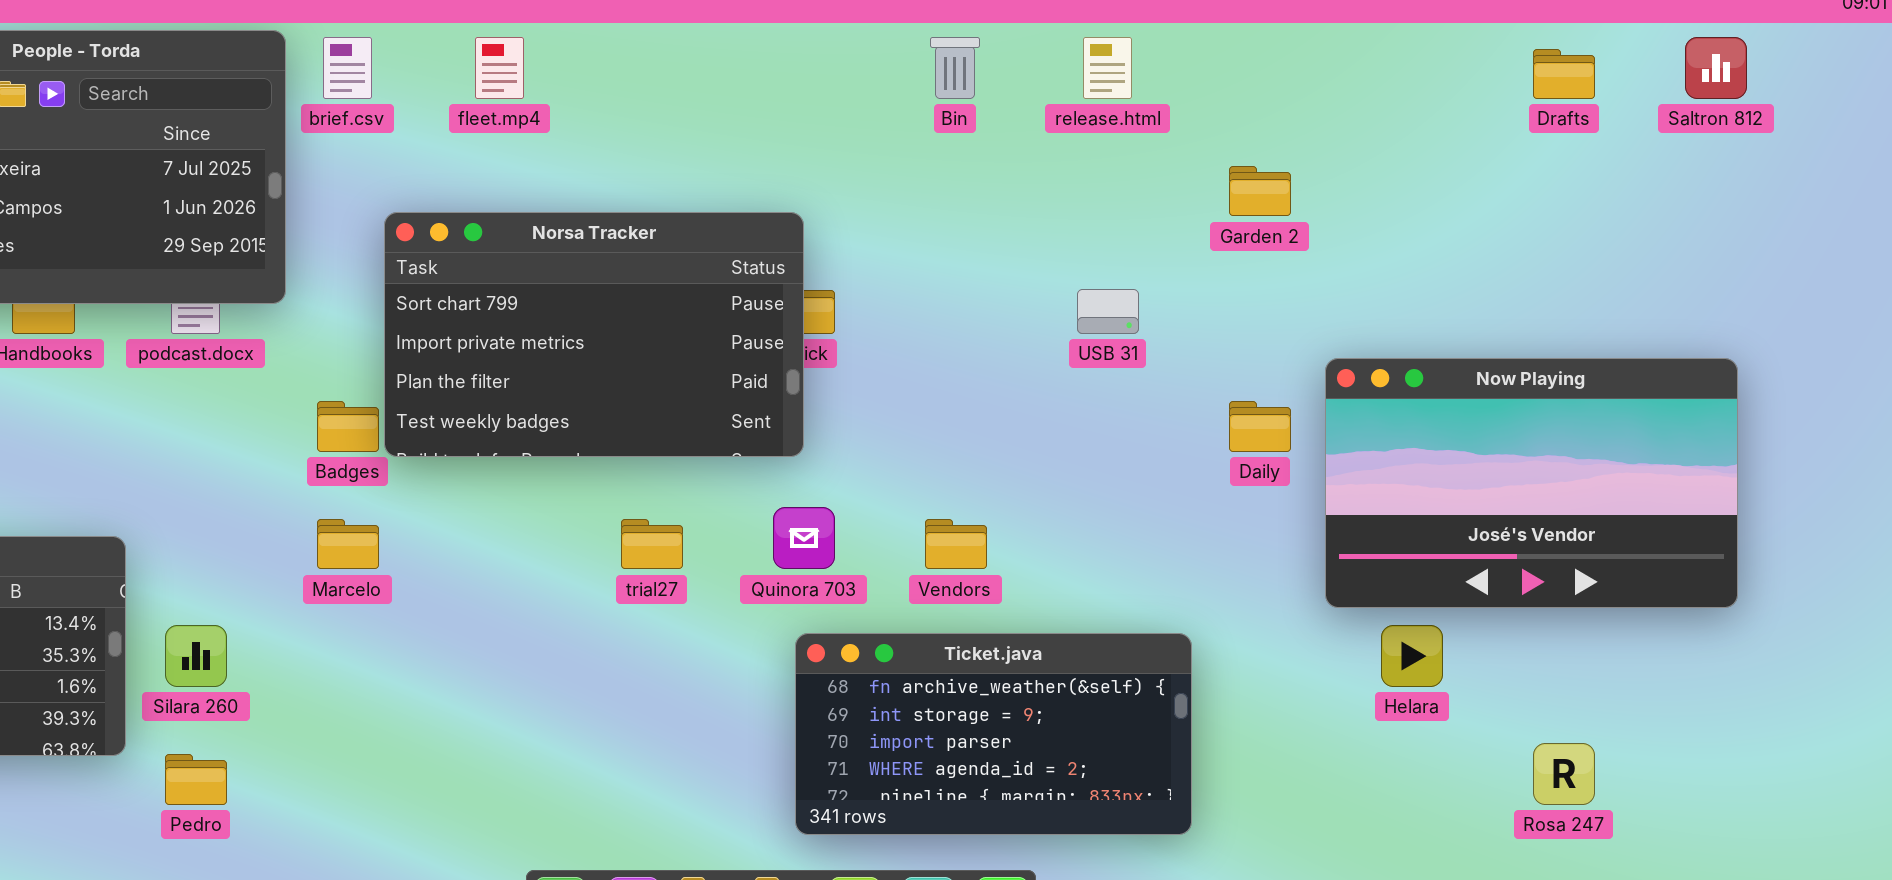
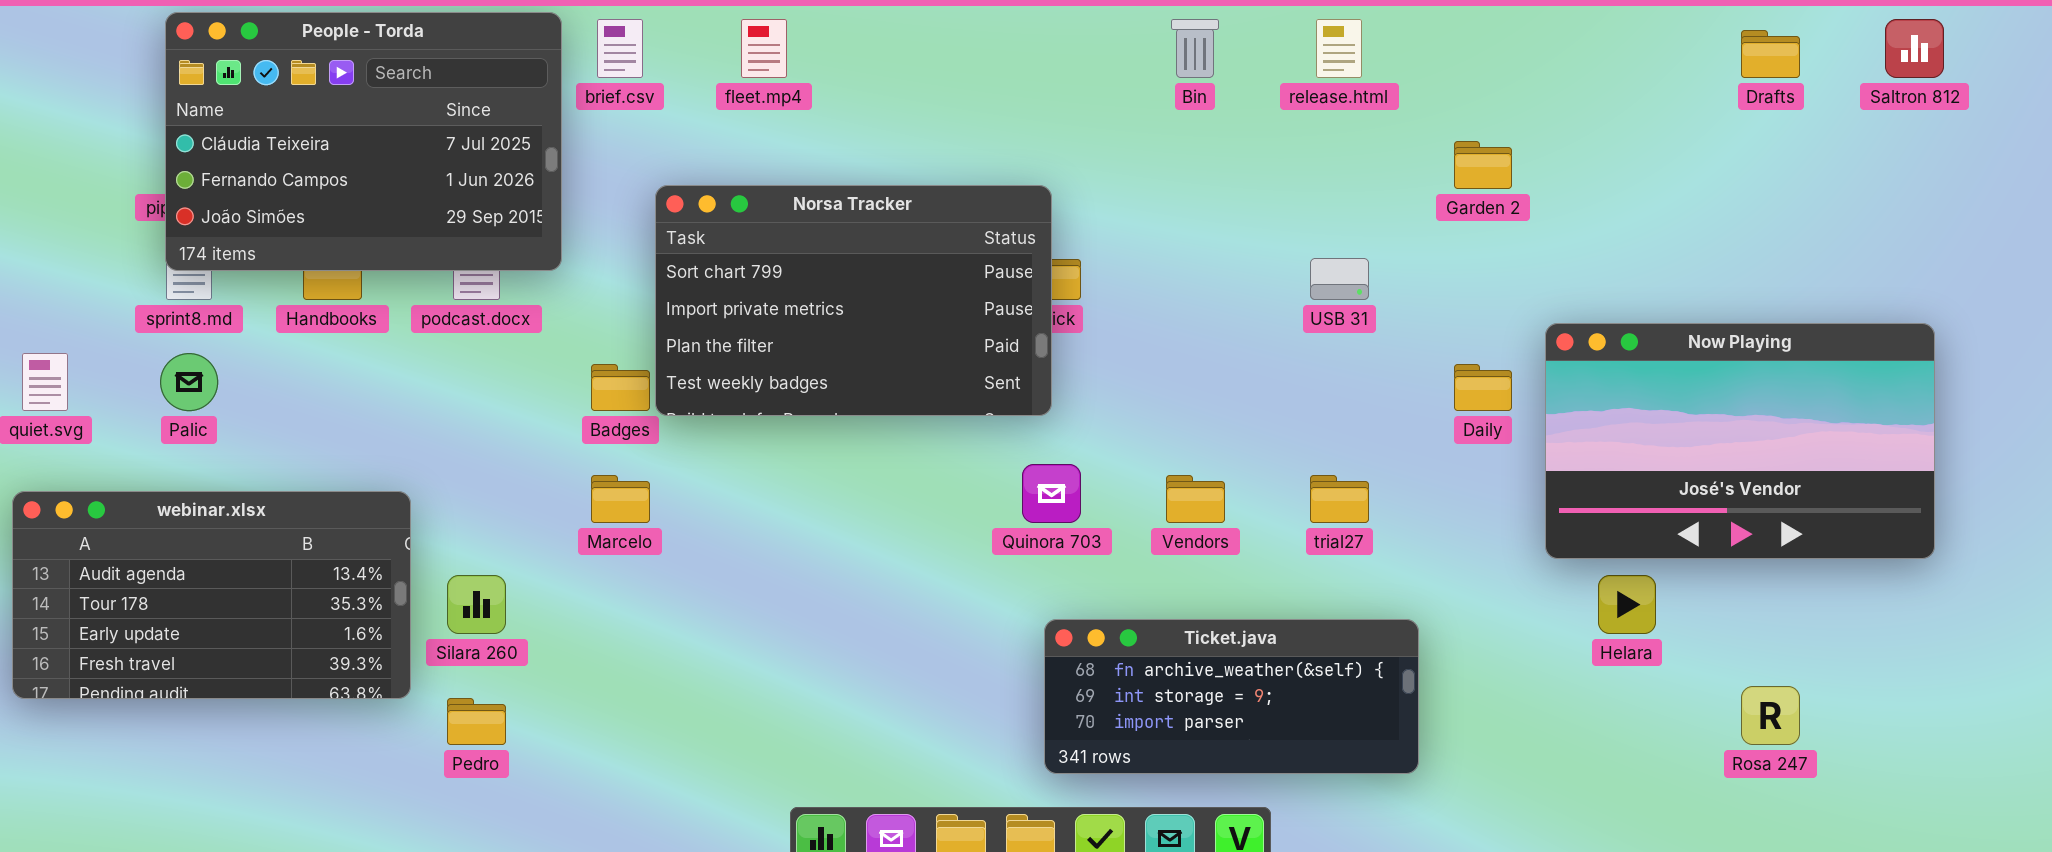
trial27: [621,519,683,569] -> [1310,475,1369,523], moved
Ticket.java: [795,633,1192,835] -> [1044,619,1419,774], resized

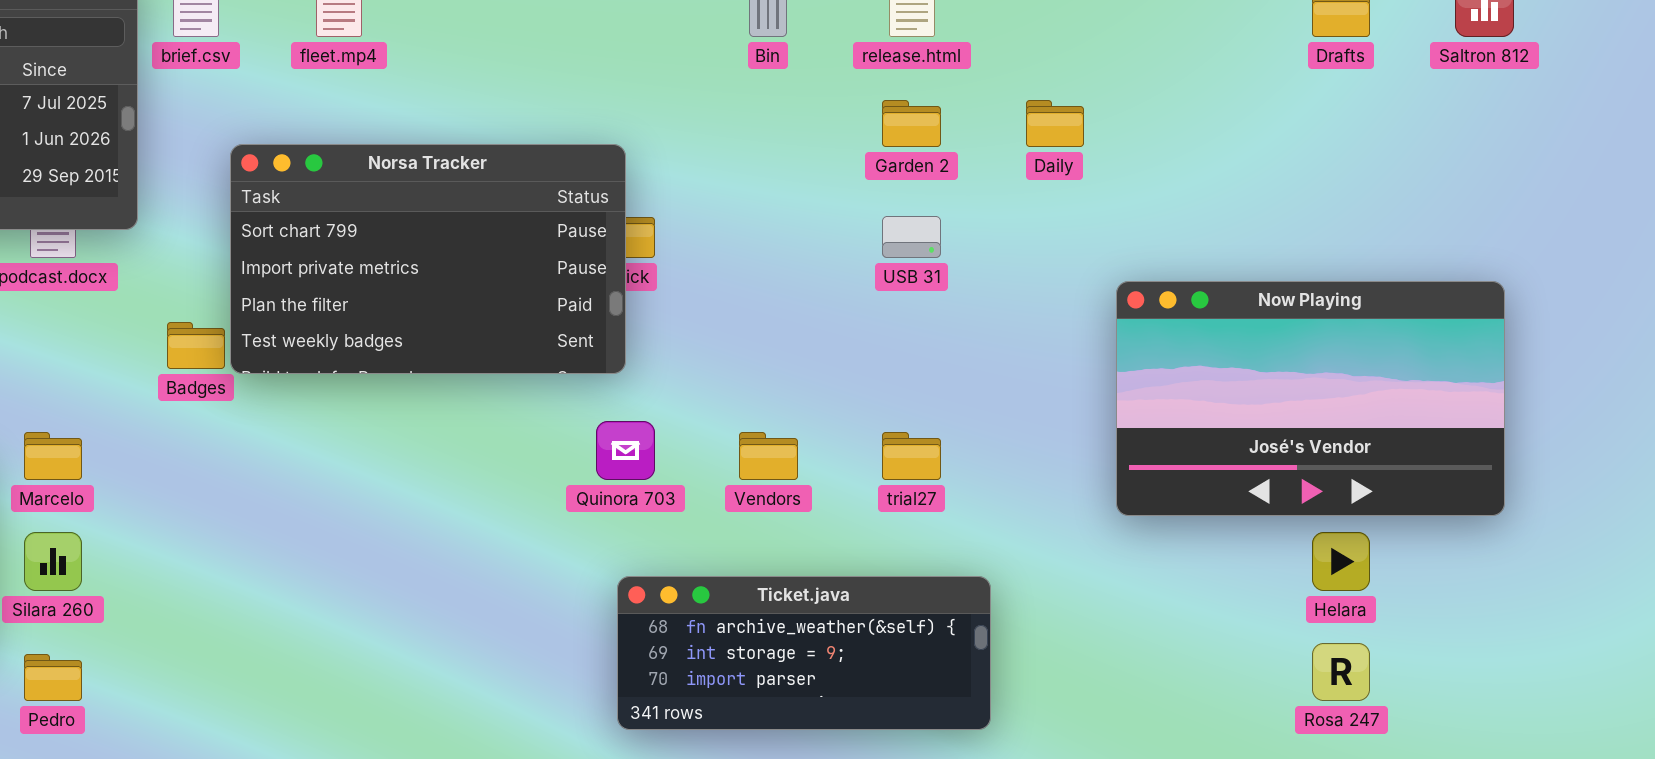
Garden 2: [1454,141,1512,189] -> [882,100,941,147], moved
Daily: [1454,364,1512,411] -> [1026,100,1084,147], moved
Marcelo: [591,475,650,523] -> [24,432,82,480], moved
Helara: [1598,575,1656,634] -> [1312,532,1370,591], moved

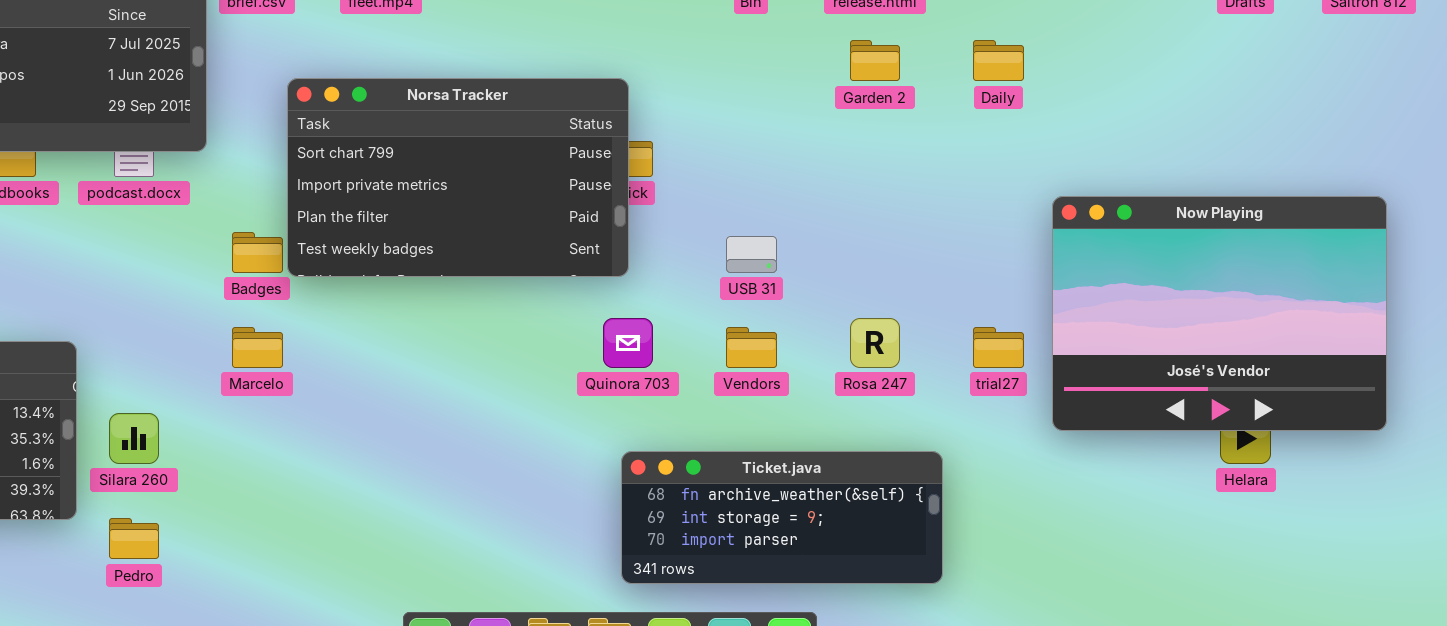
USB 31: [882,216,941,258] -> [726,236,777,273], moved
Now Playing: [1116,281,1505,516] -> [1052,196,1387,431], resized
Marcelo: [24,432,82,480] -> [232,327,283,368], moved
trial27: [882,432,941,480] -> [973,327,1024,368], moved
Rosa 247: [1312,643,1370,701] -> [850,318,900,368], moved

